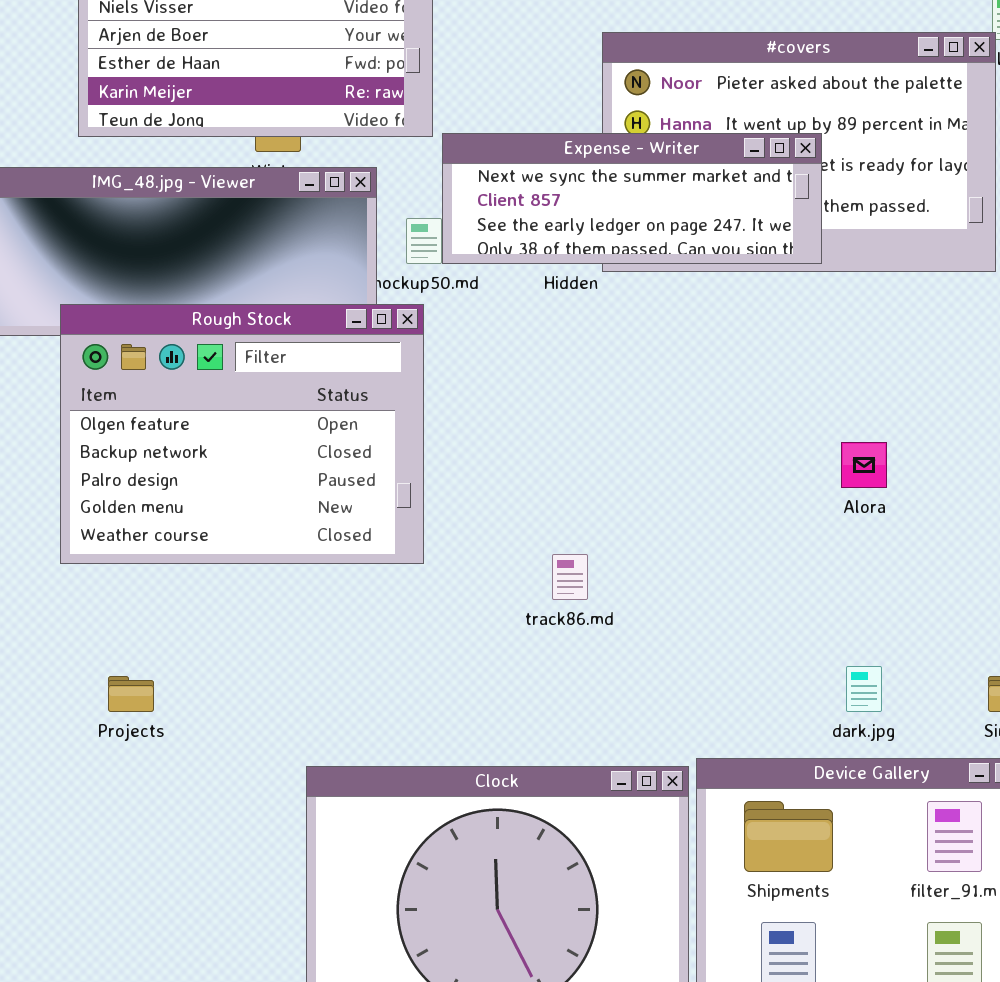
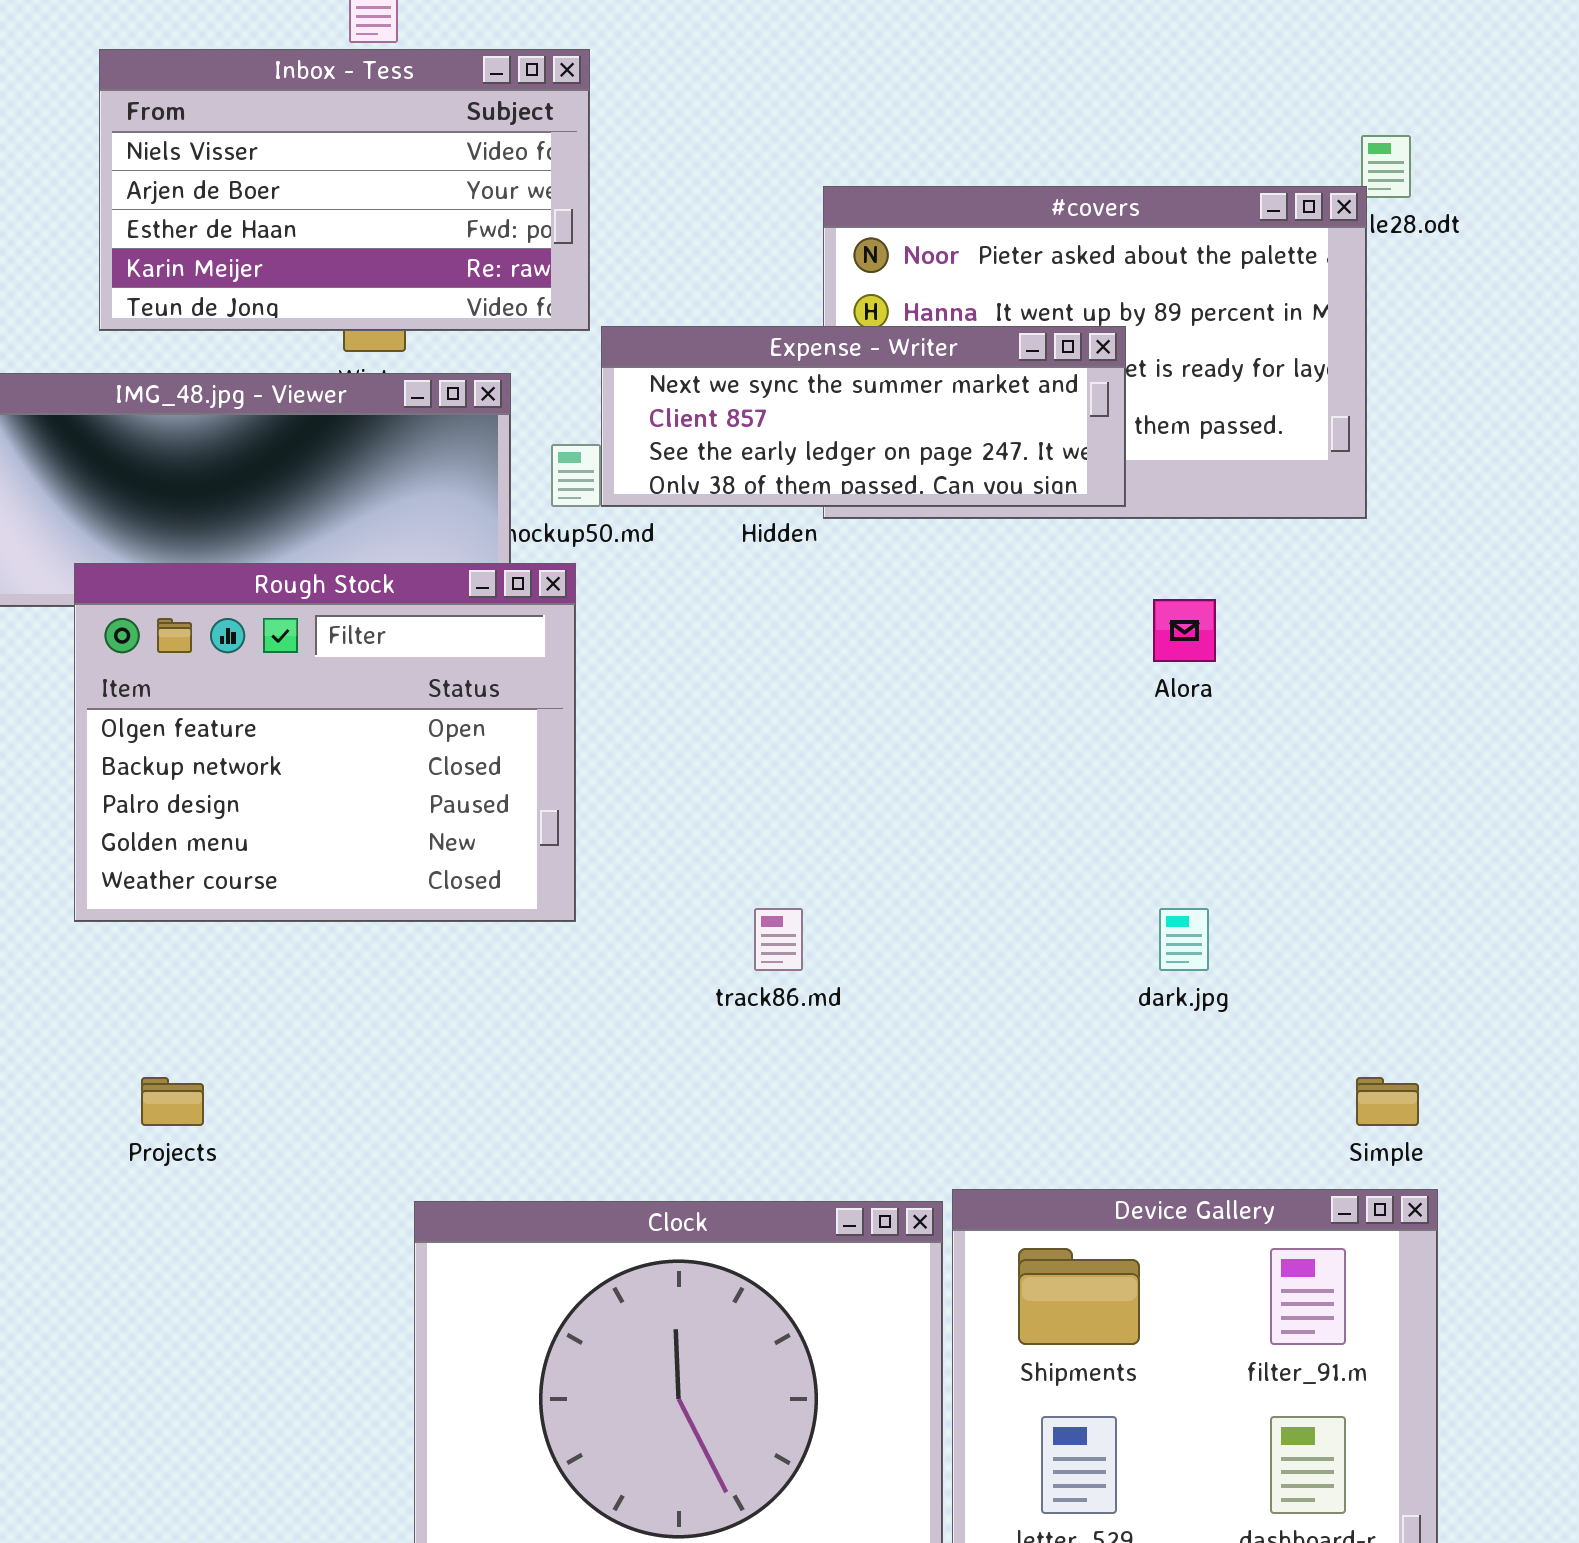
Alora: [841,442,887,488] -> [1153,599,1216,662], moved
dark.jpg: [846,666,882,712] -> [1159,908,1209,971], moved

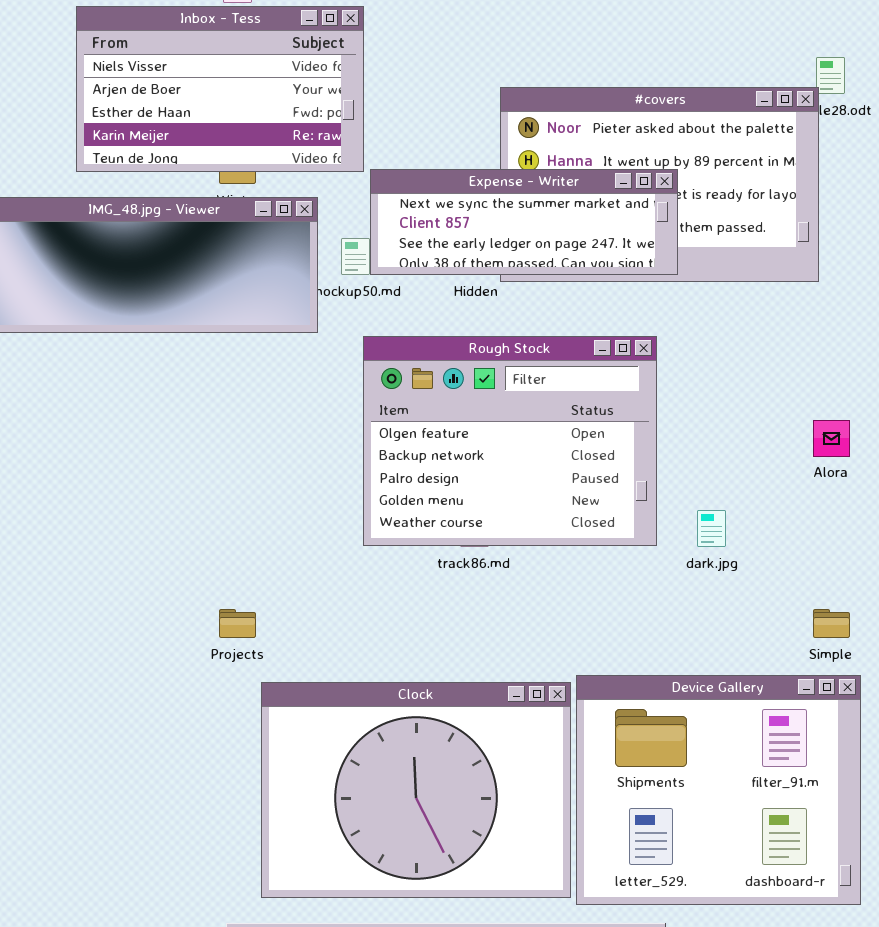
Rough Stock: [74,563,576,922] -> [363,336,657,546], moved
Alora: [1153,599,1216,662] -> [813,420,850,457], moved
Projects: [141,1077,204,1126] -> [219,609,256,638], moved

